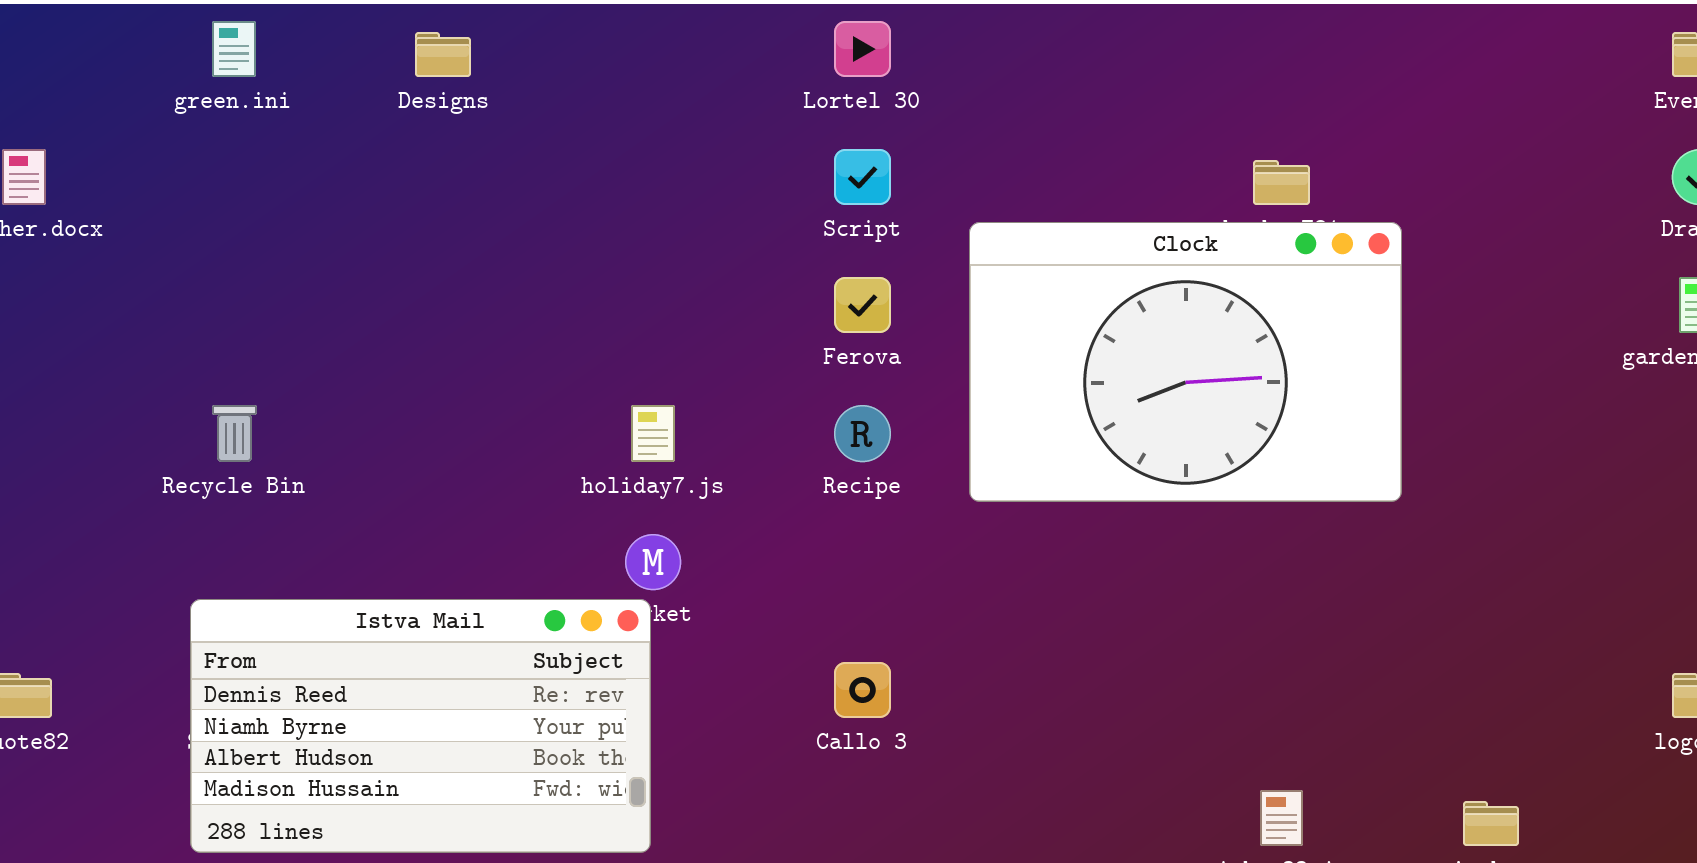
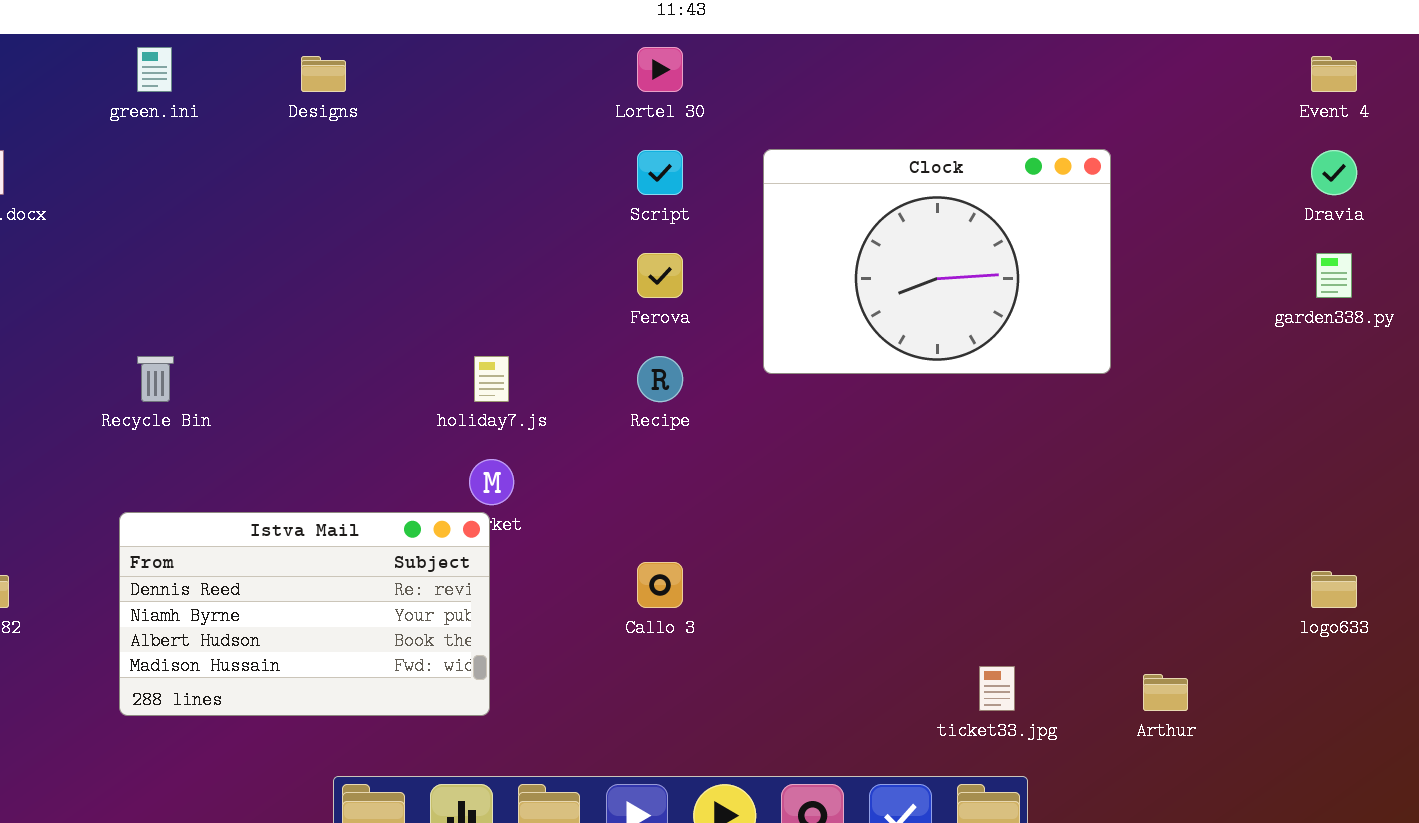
Clock: [969,222,1402,502] -> [763,149,1111,374], moved

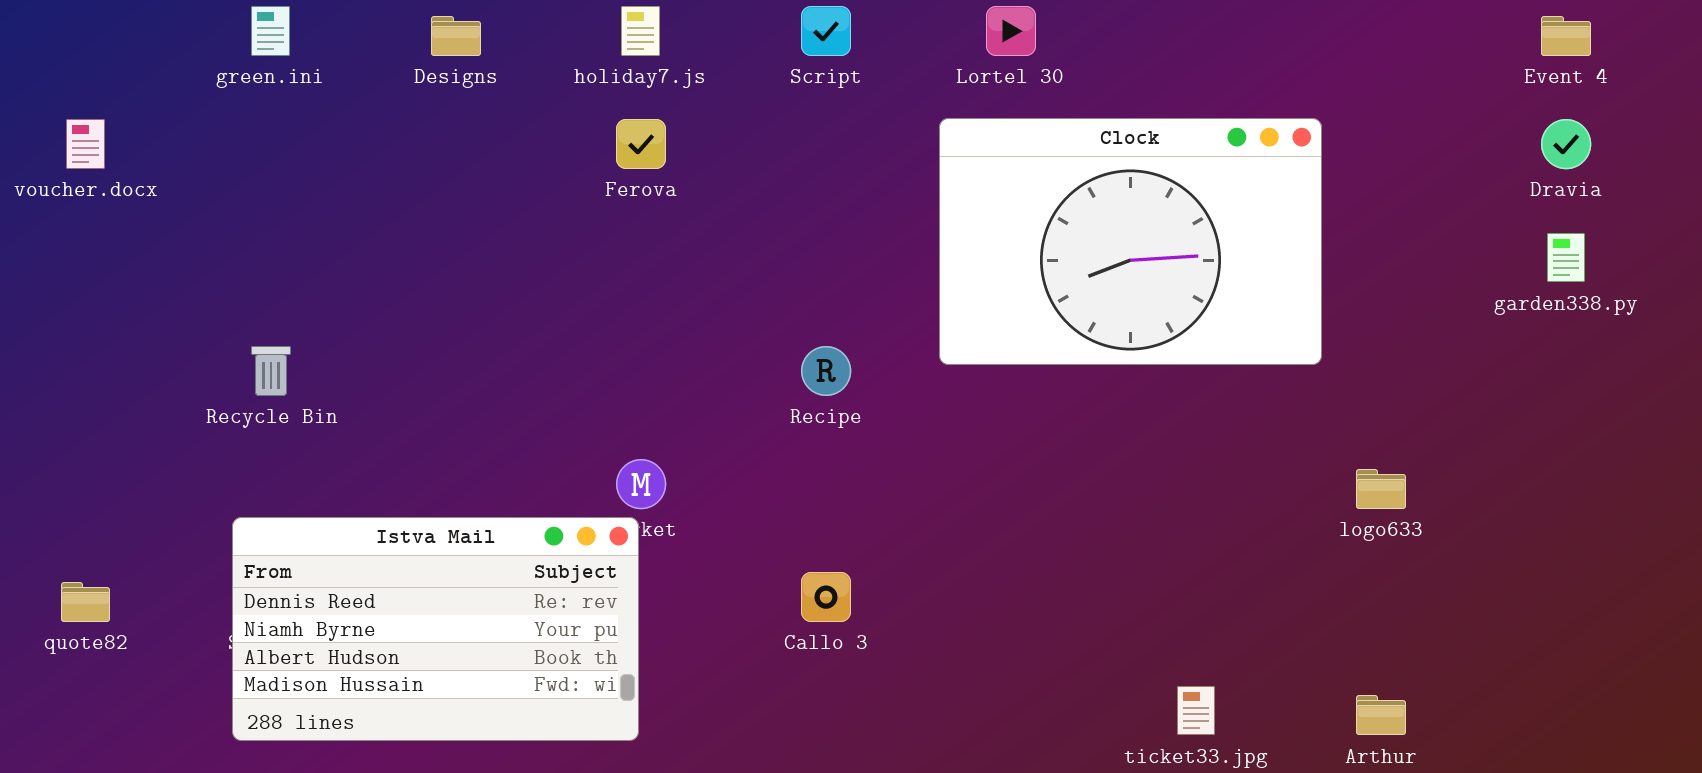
Lortel 30: [637,47,683,92] -> [986,6,1036,56], moved
Script: [637,150,683,195] -> [801,6,851,56], moved
Ferova: [637,253,683,298] -> [616,119,666,169], moved
holiday7.js: [474,356,509,402] -> [621,6,660,56], moved
logo633: [1311,571,1357,608] -> [1356,469,1406,509], moved

